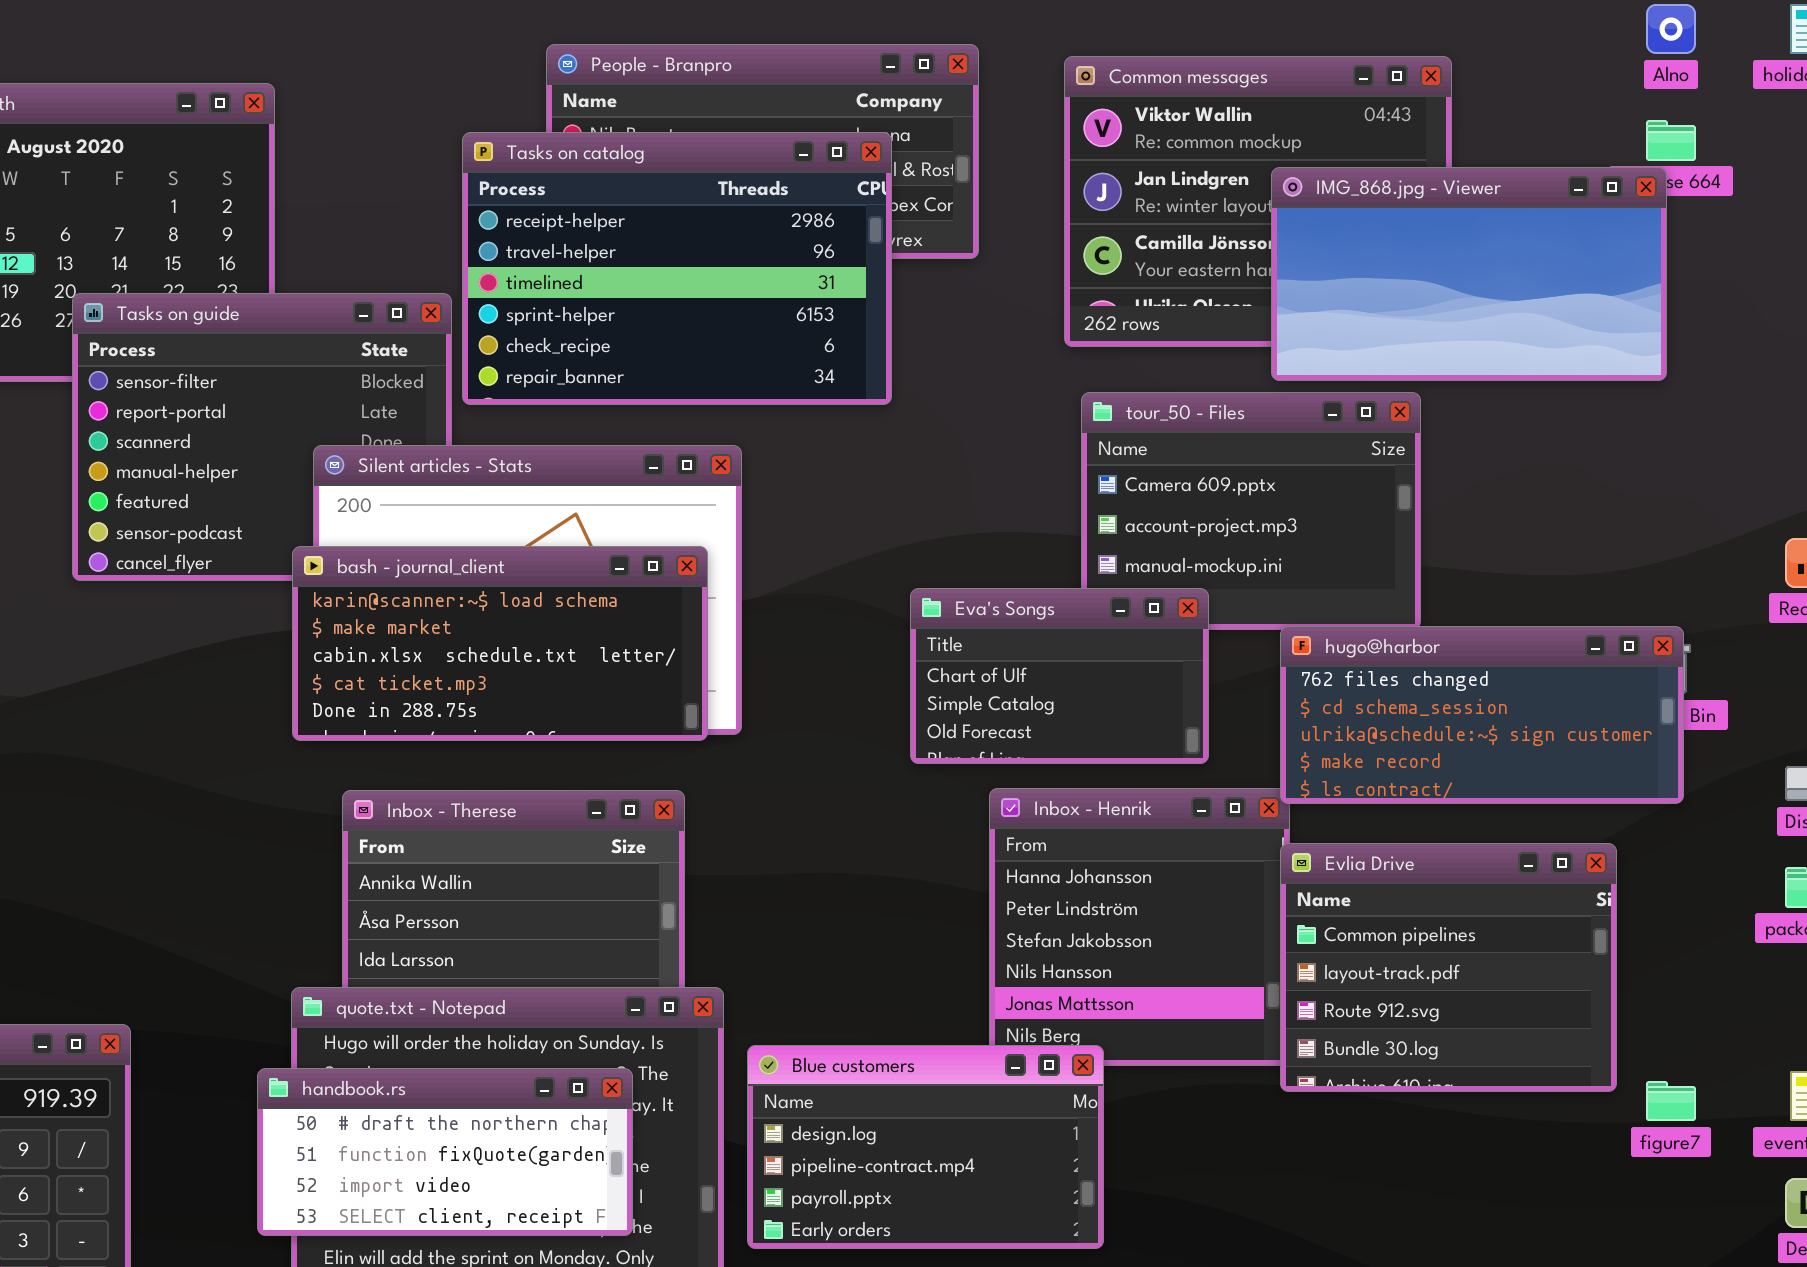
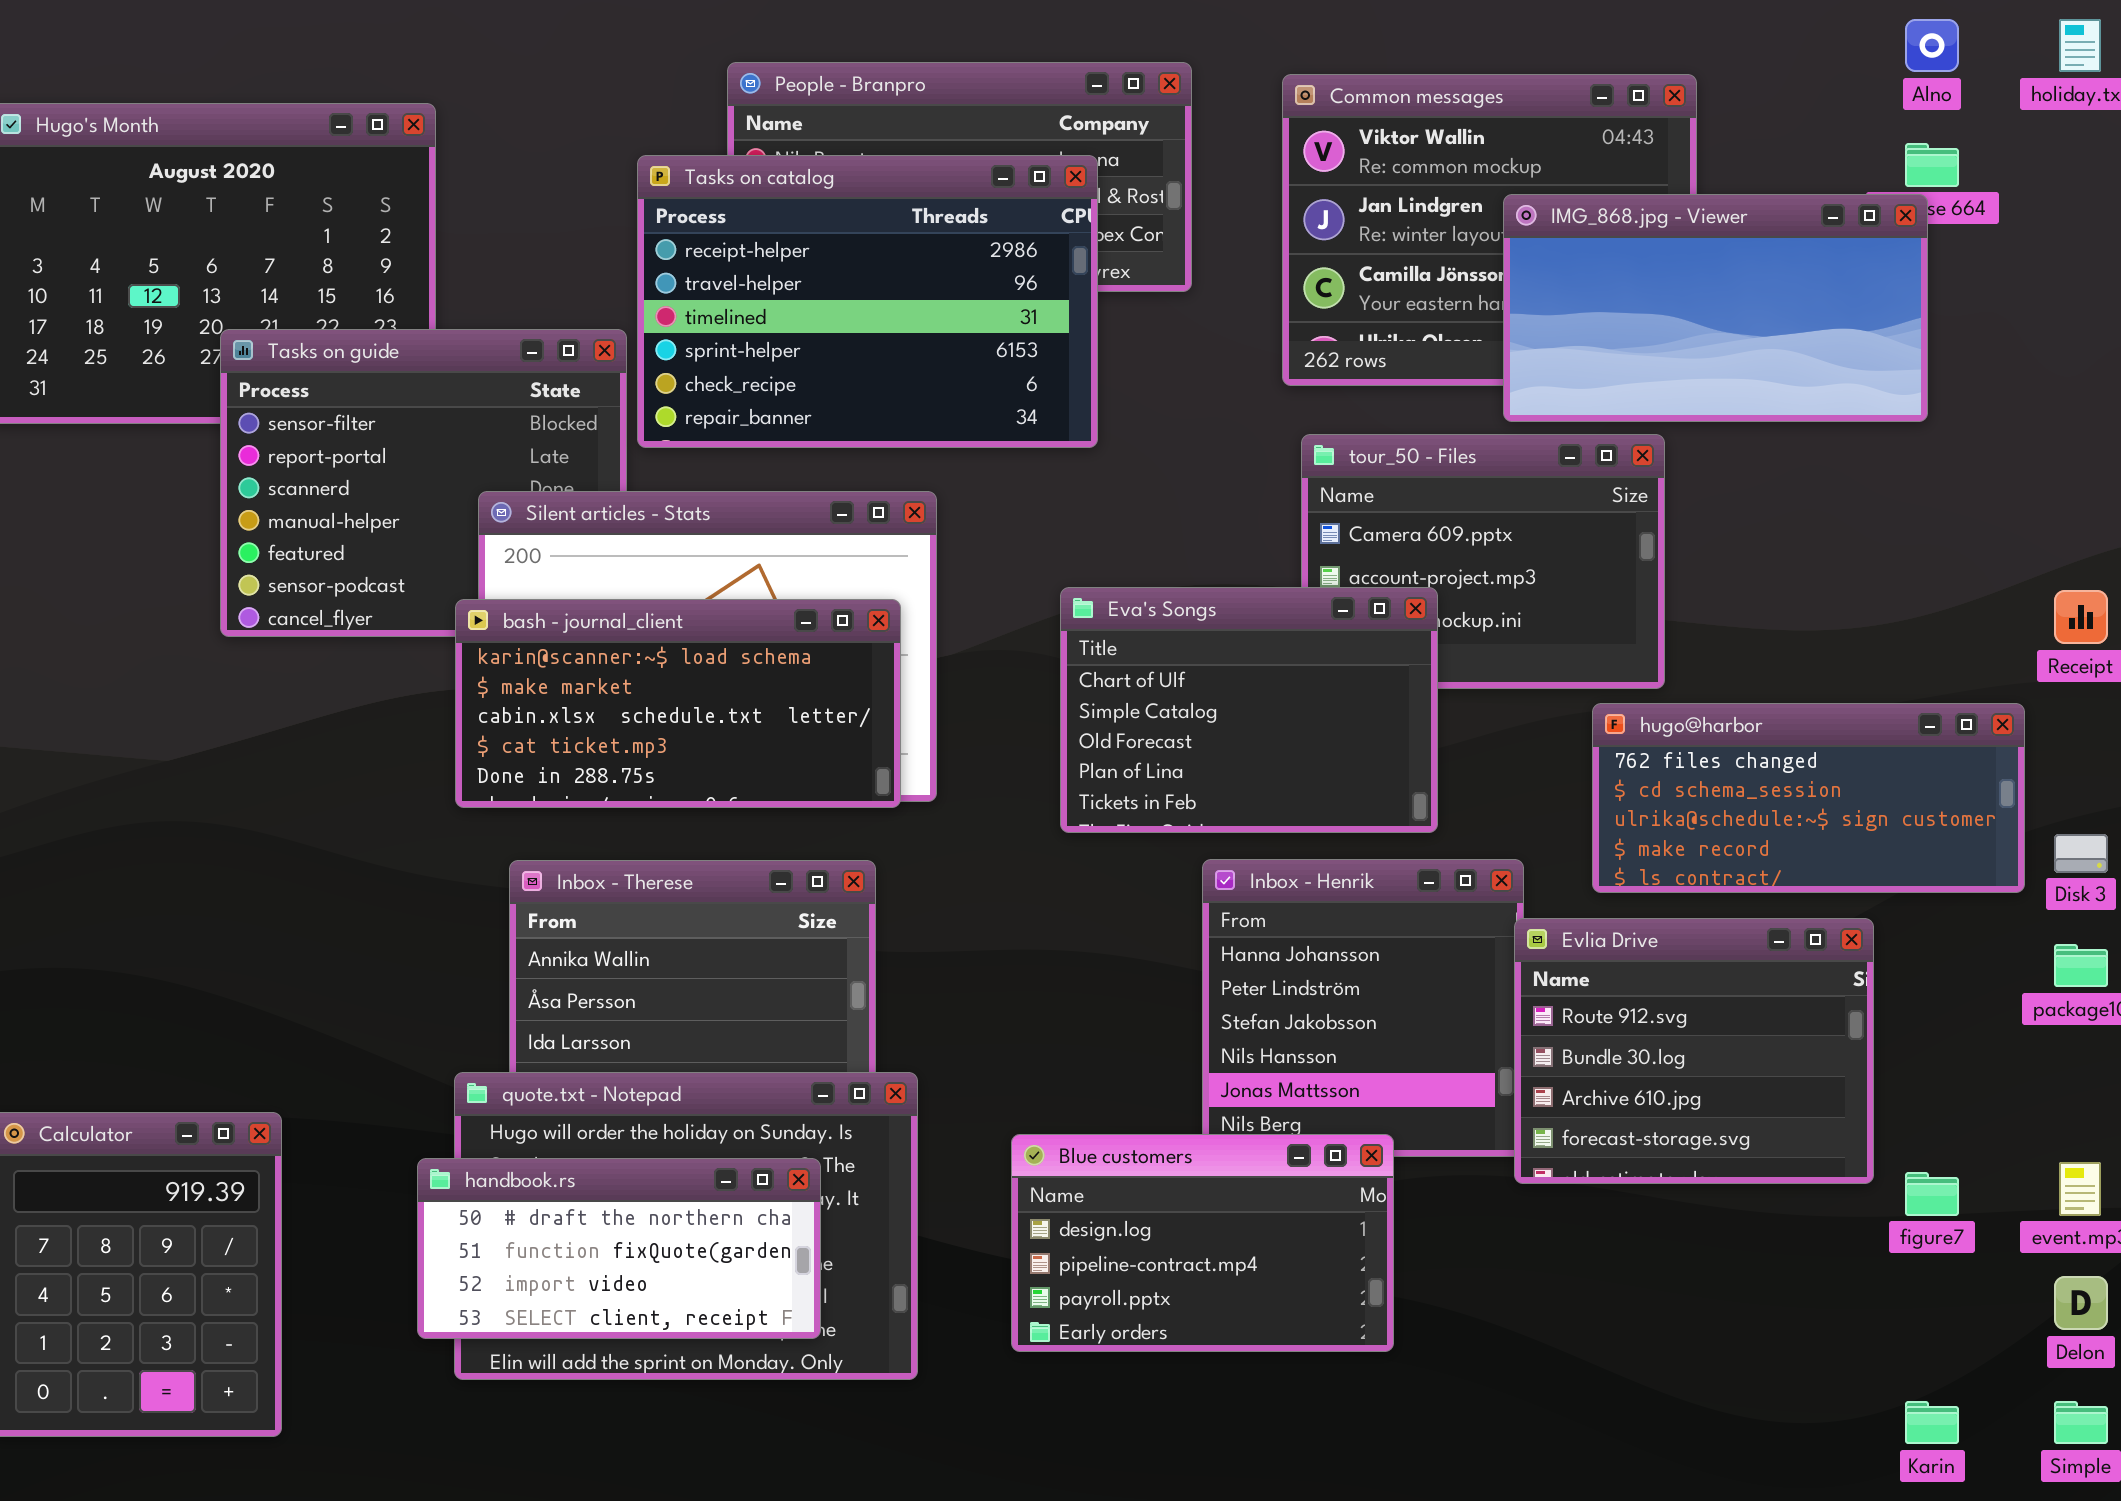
Eva's Songs: [910,588,1209,764] -> [1060,587,1438,833], resized
hugo@harbor: [1280,626,1684,804] -> [1592,703,2025,893], moved
Evlia Drive: [1280,843,1617,1092] -> [1514,918,1874,1184], scrolled down 2 rows
Blue customers: [747,1045,1104,1249] -> [1011,1134,1394,1352], moved

